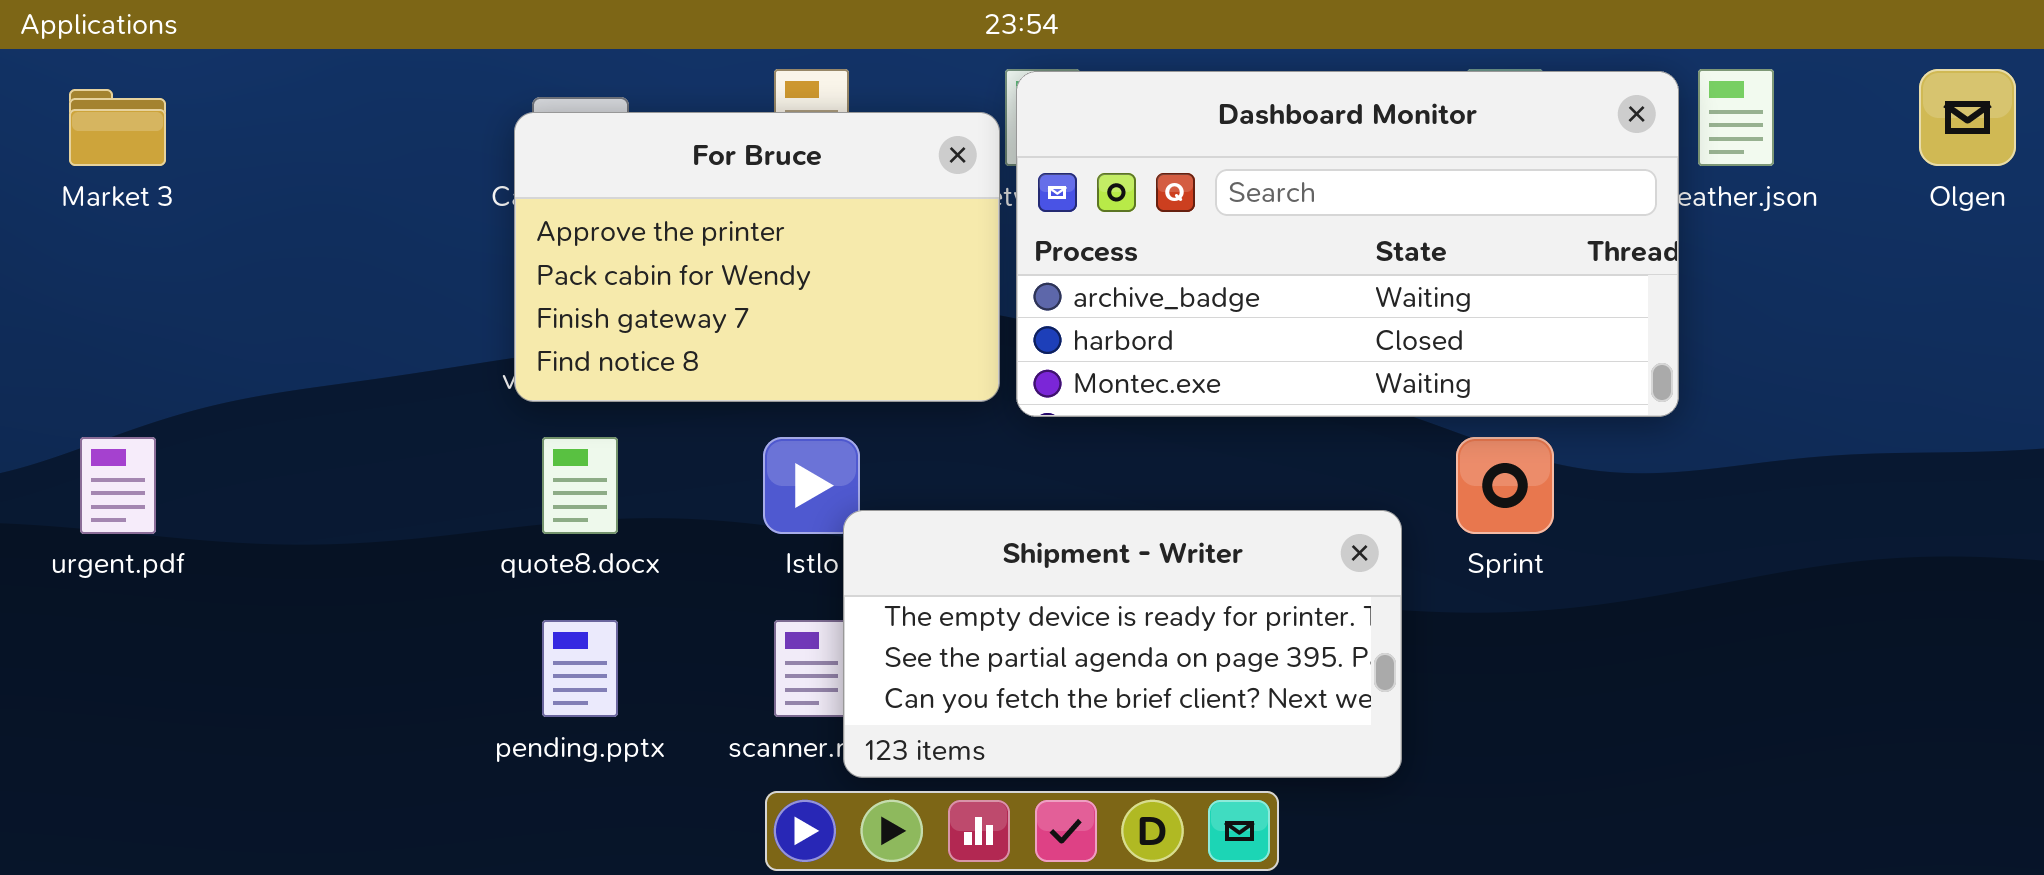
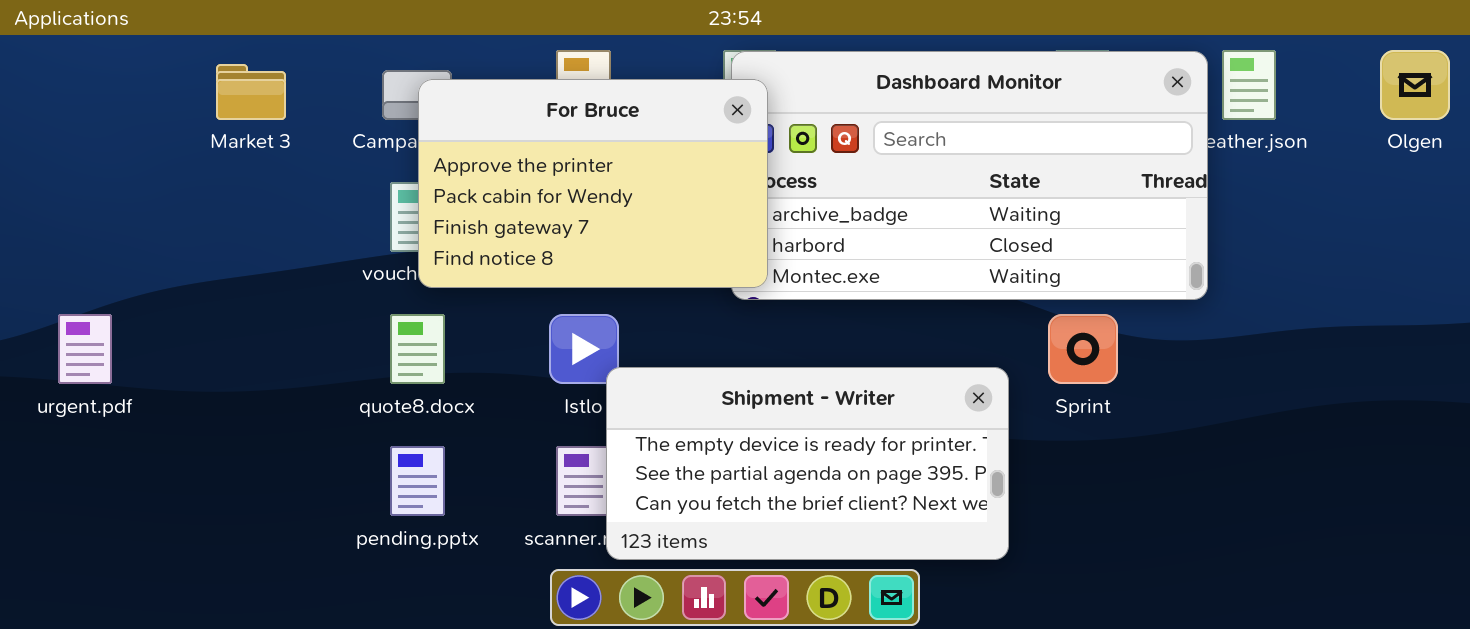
Market 3: [69,89,166,166] -> [216,64,286,120], moved
For Bruce: [514,112,1000,402] -> [418,79,768,288], moved

